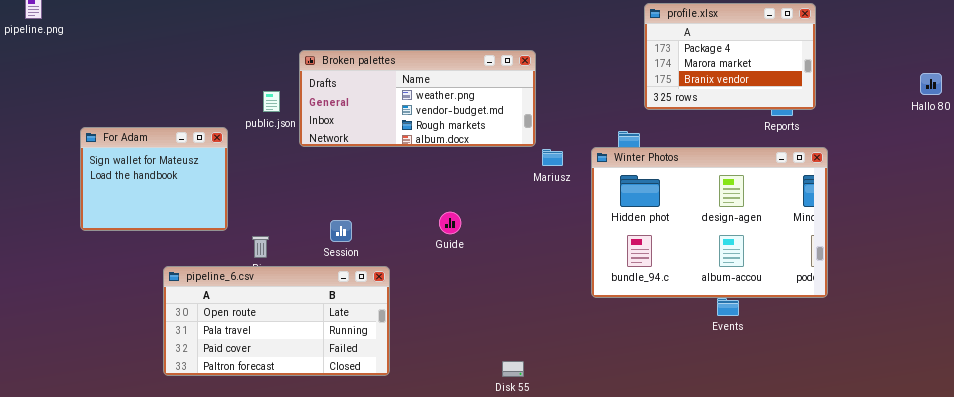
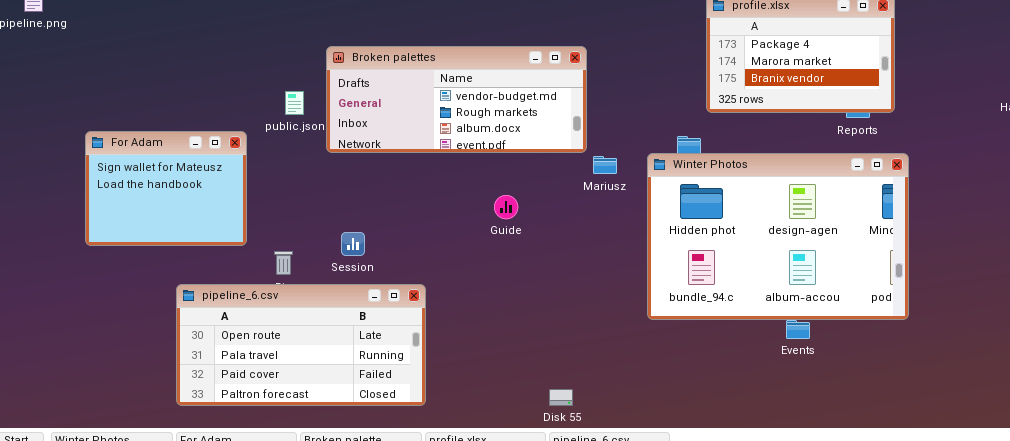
Broken palettes: [299,50,536,147] -> [326,46,587,153], scrolled down 1 row
Guide: [439,212,461,234] -> [494,195,518,219], moved
Session: [330,220,352,242] -> [341,232,365,256], moved

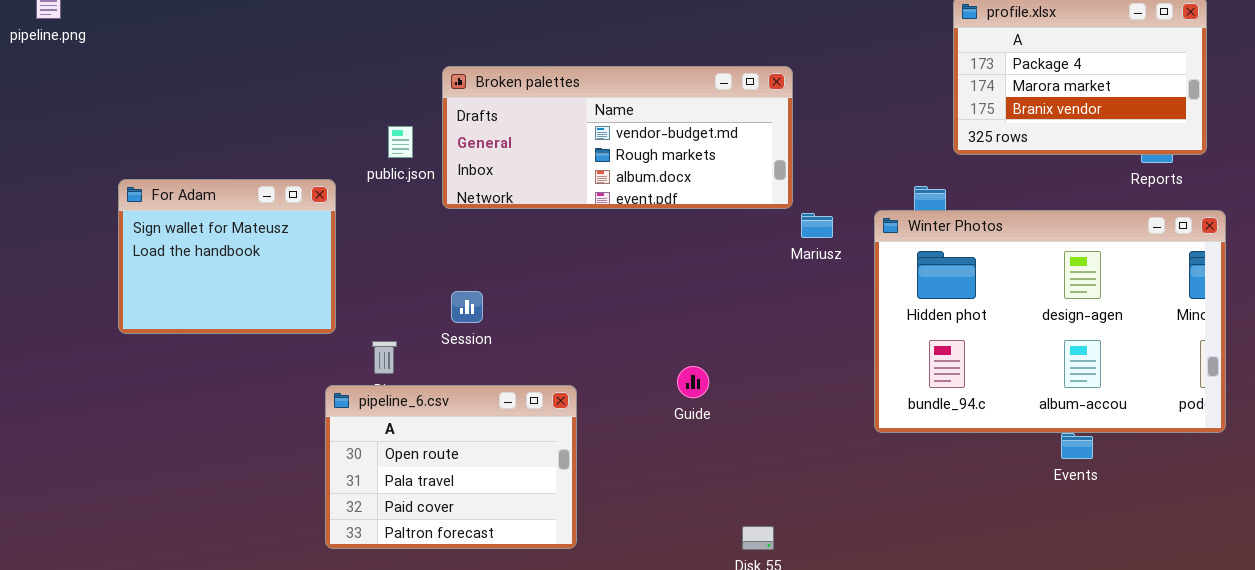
Guide: [494,195,518,219] -> [677,366,709,398], moved
Session: [341,232,365,256] -> [451,291,483,323], moved
pipeline_6.csv: [176,284,426,406] -> [325,385,577,549], resized

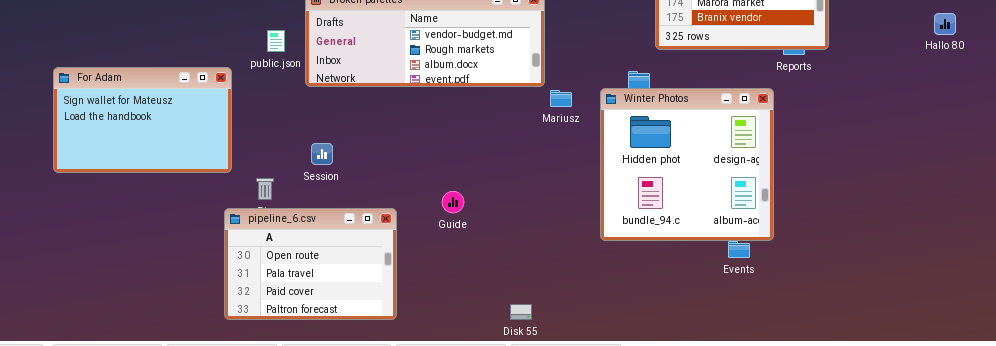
For Adam: [118,179,336,334] -> [53,67,232,173], resized
Winter Photos: [874,210,1226,433] -> [600,88,774,241], resized
Guide: [677,366,709,398] -> [442,191,464,213], moved

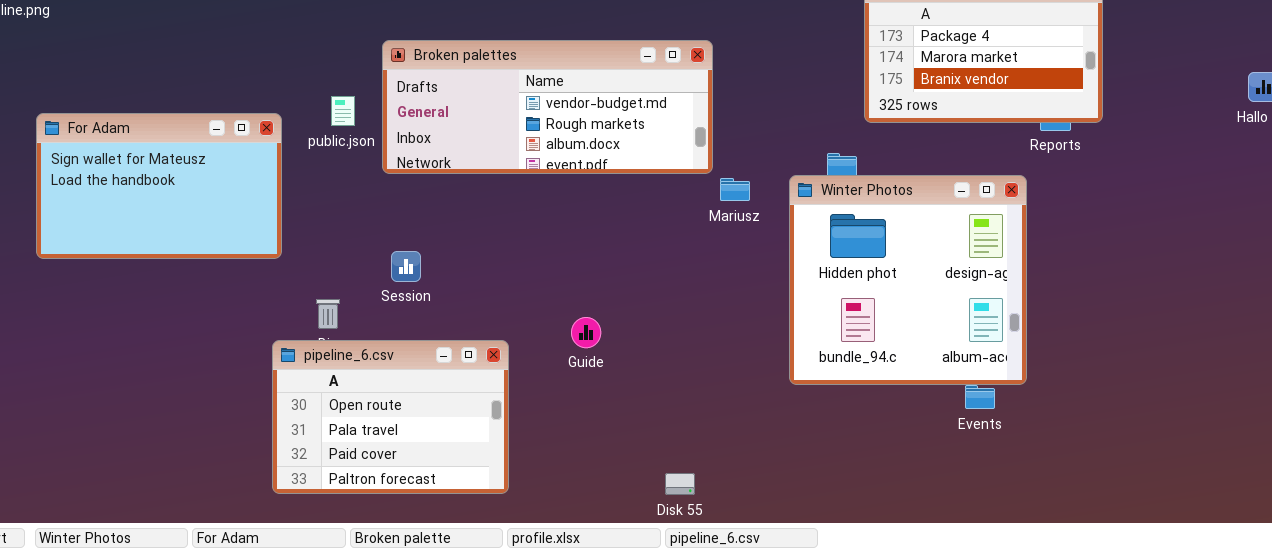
For Adam: [53,67,232,173] -> [36,113,282,259], moved

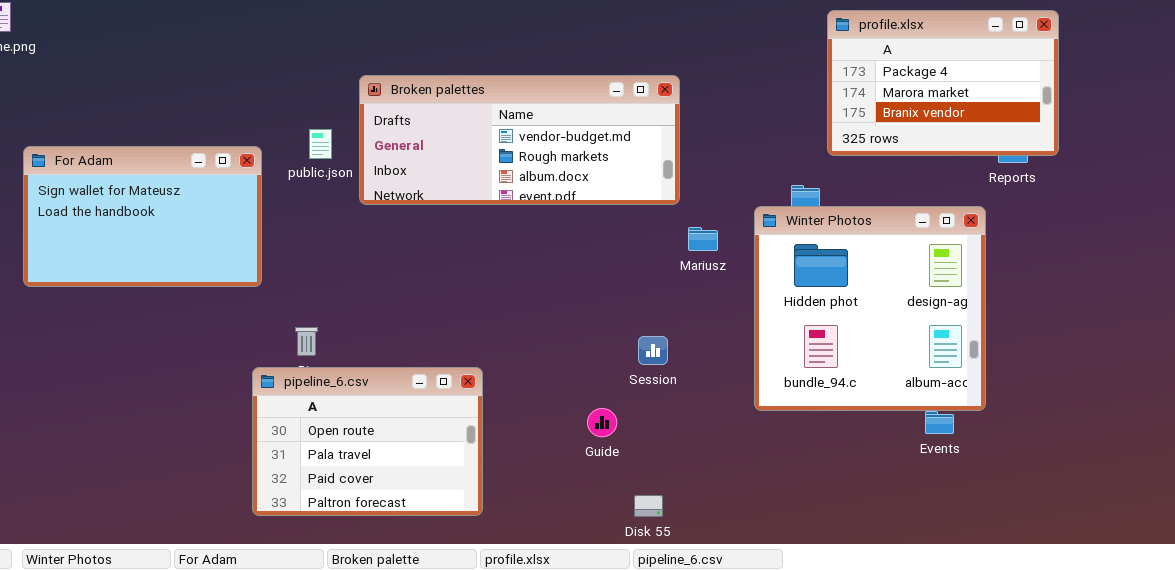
Mariusz: [720,178,750,201] -> [688,227,718,251], moved
Session: [391,251,421,282] -> [638,336,668,365], moved
Guide: [571,317,601,348] -> [587,408,617,437], moved

